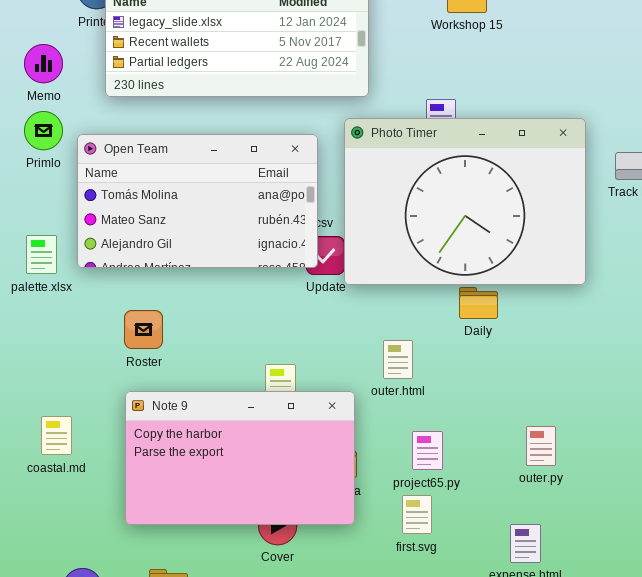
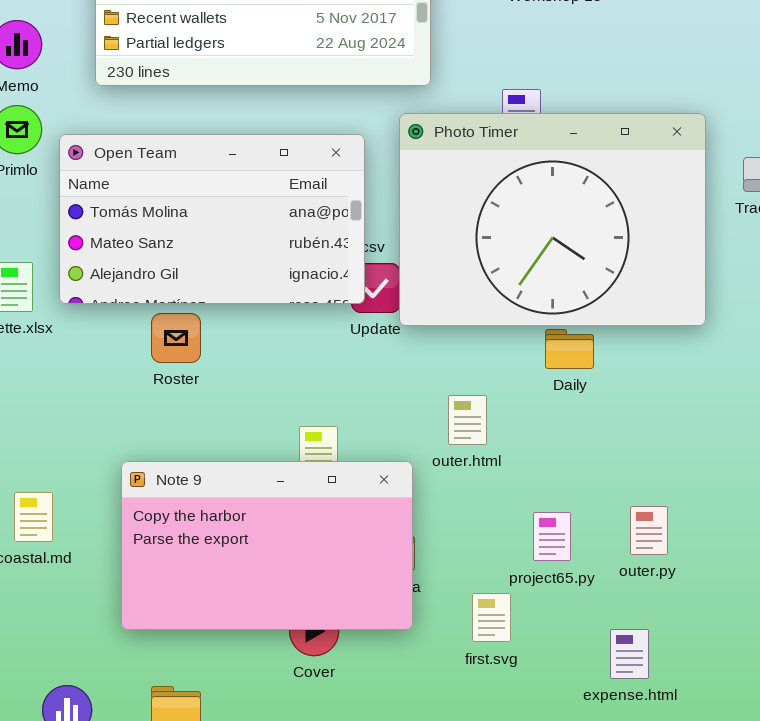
Roster: [124,310,163,349] -> [151,313,201,363], moved
project65.py: [412,431,443,470] -> [533,512,571,561], moved

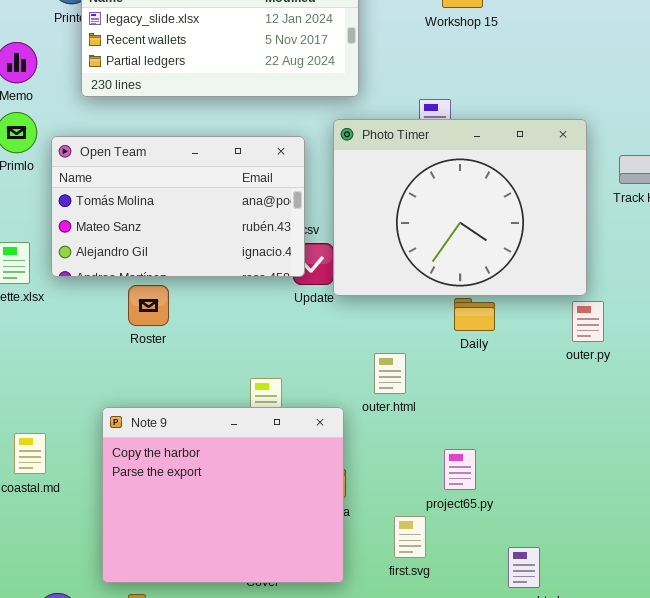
Note 9: [121,461,413,630] -> [102,407,344,583], resized
outer.py: [630,506,668,555] -> [572,301,604,342], moved

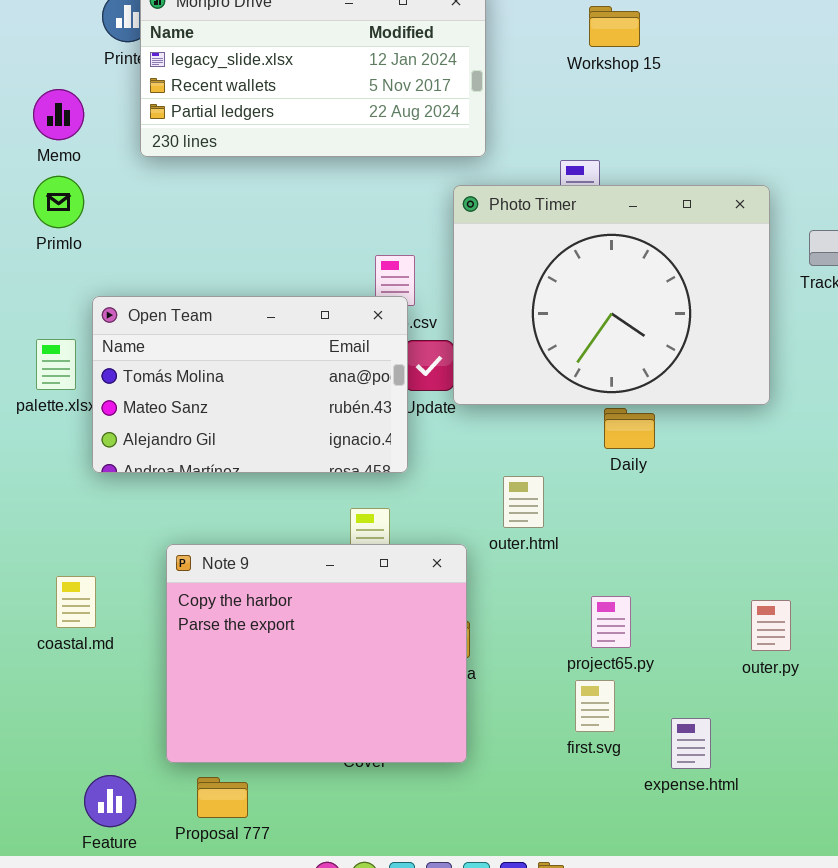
Open Team: [51,136,305,277] -> [92,296,408,473], moved
outer.py: [572,301,604,342] -> [751,600,791,651], moved
first.svg: [394,516,426,558] -> [575,680,615,732], moved

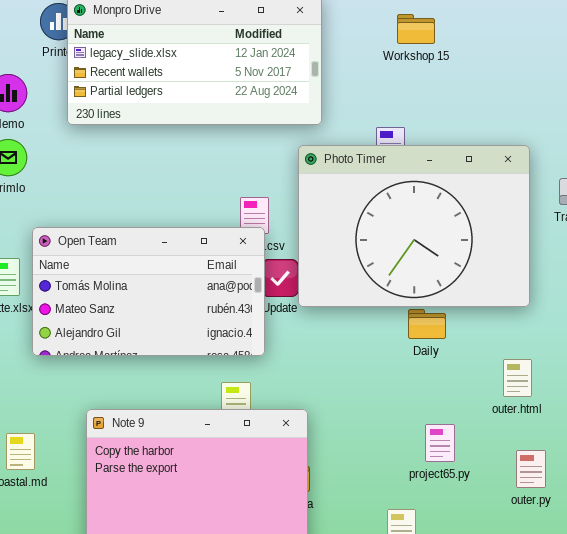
outer.html: [503,476,544,528] -> [503,359,532,397], moved
project65.py: [591,596,631,648] -> [425,424,455,462], moved

